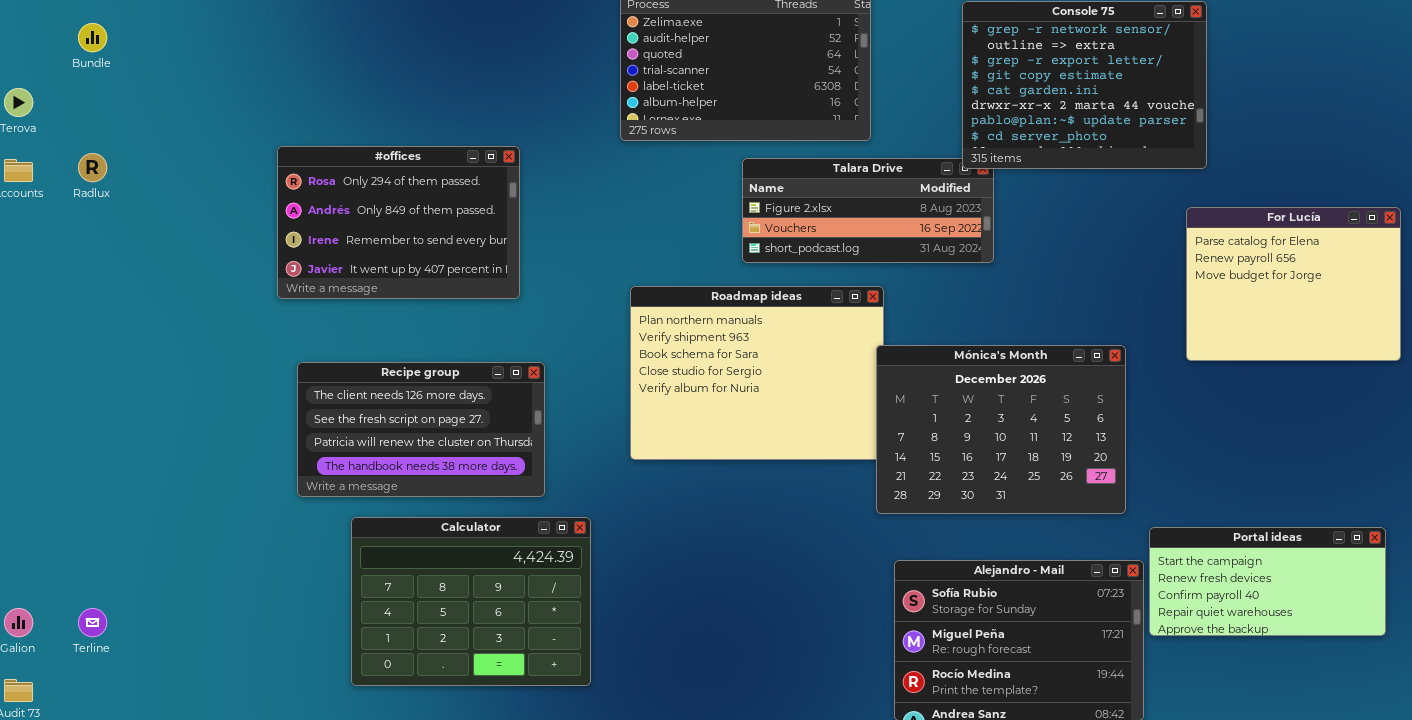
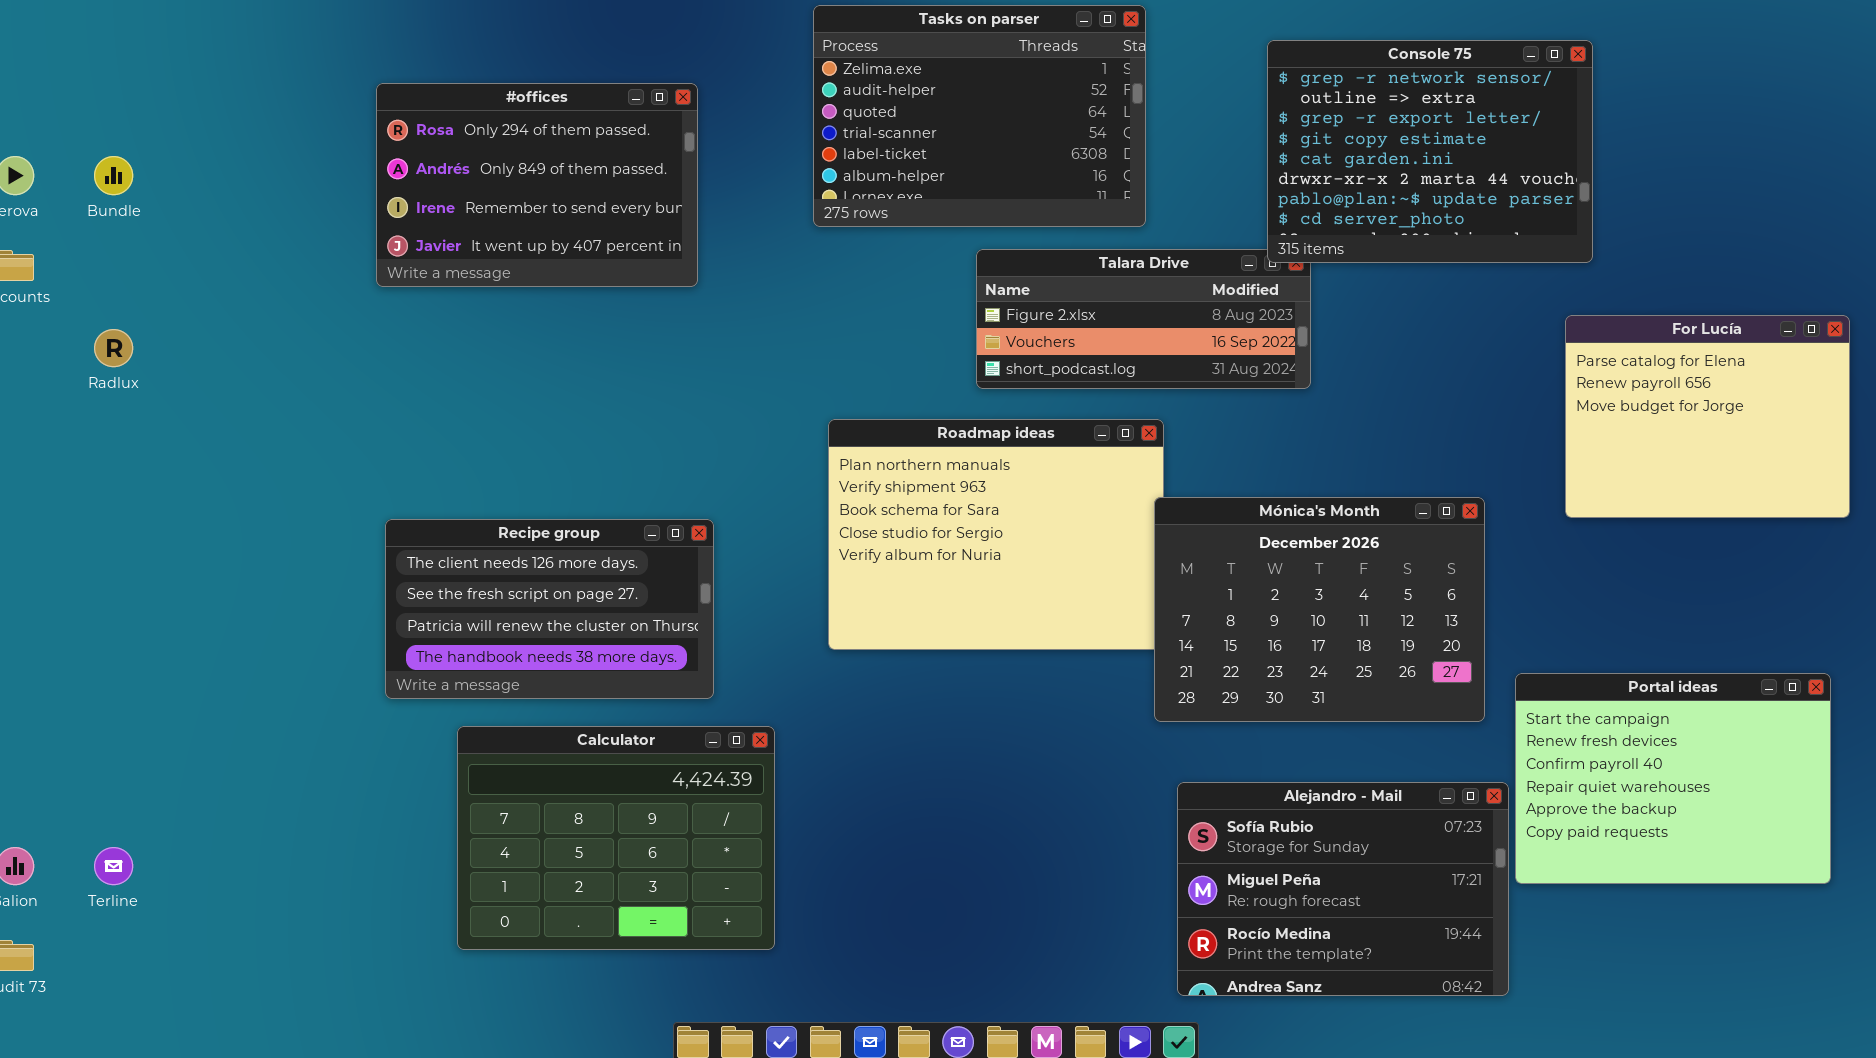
Bundle: [78,23,107,52] -> [94,156,133,195], moved
#offices: [277,146,520,299] -> [376,83,698,287], moved
Radlux: [78,153,107,182] -> [94,329,133,367], moved
Portal ideas: [1149,527,1386,636] -> [1515,673,1831,884], resized

